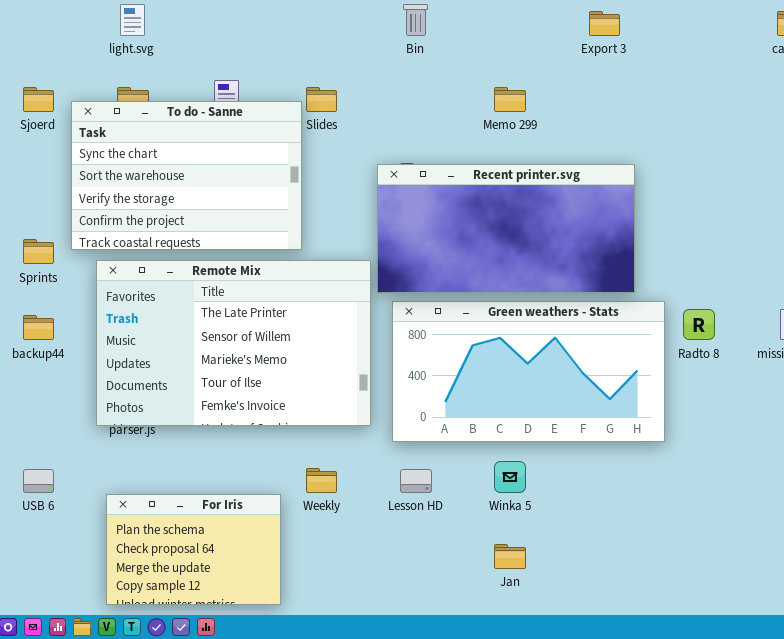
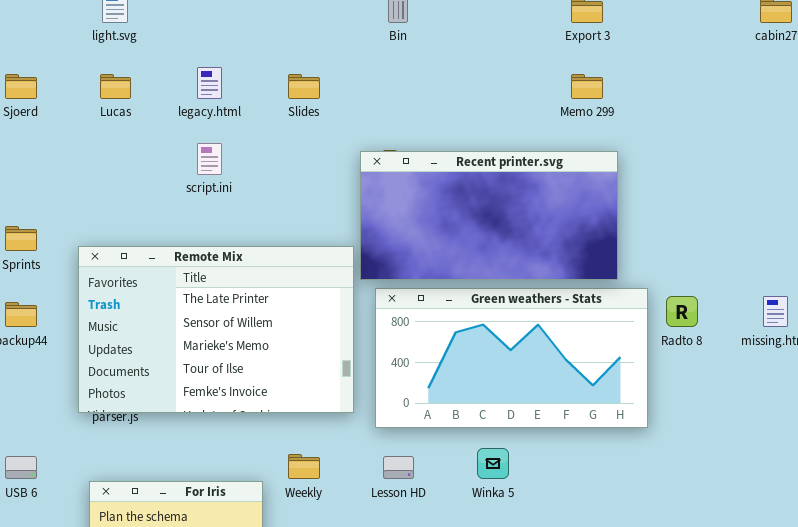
Memo 299: [494,87,526,112] -> [571,74,603,99], moved
To do - Sanne: [71,101,302,250] -> none, closed

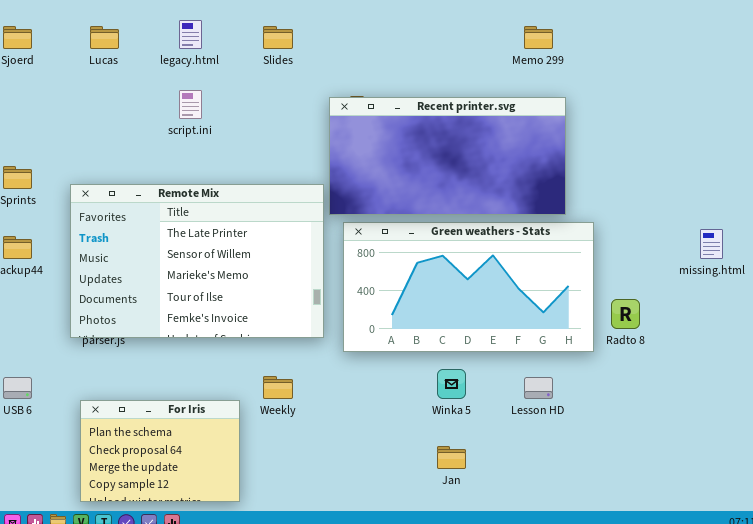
Radto 8: [666,296,698,327] -> [611,299,640,329], moved
Lesson HD: [383,456,414,479] -> [524,377,553,399], moved

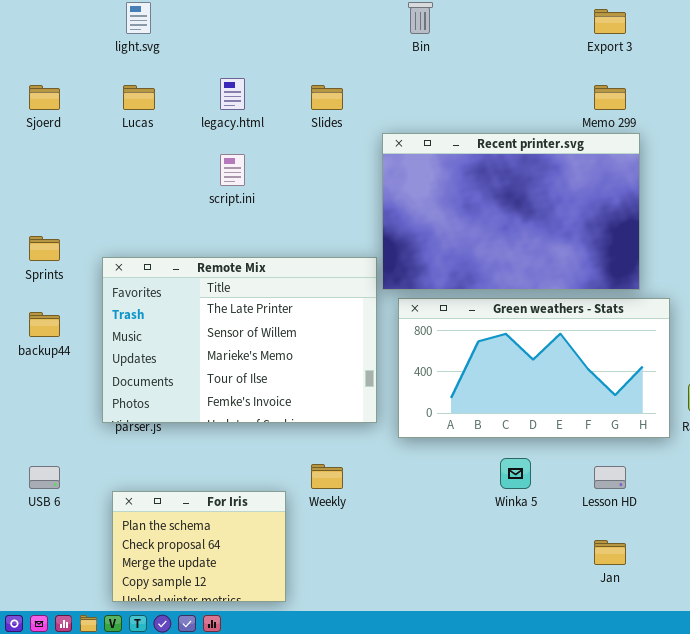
Recent printer.svg: [329,97,566,215] -> [382,133,640,290], resized
Jan: [437,446,466,469] -> [594,540,626,565], moved

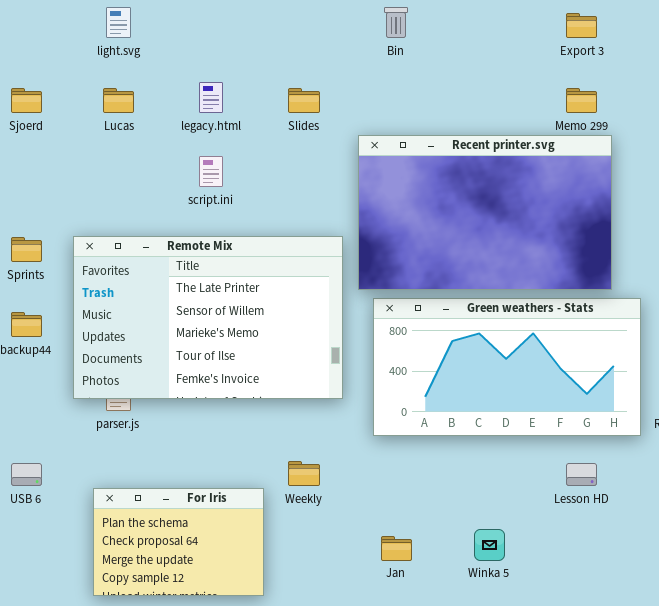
Remote Mix: [102,257,377,423] -> [73,236,343,399], moved
Winka 5: [500,458,531,489] -> [474,529,505,561], moved
Jan: [594,540,626,565] -> [381,536,412,561], moved

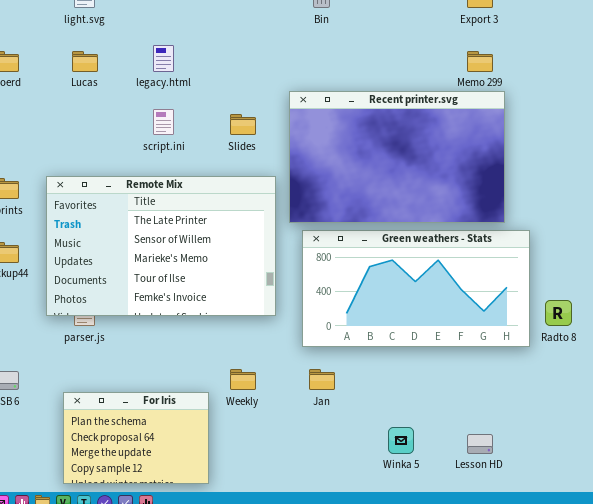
Slides: [288,88,320,113] -> [230,114,256,135], moved
Lesson HD: [566,463,597,486] -> [467,434,493,454], moved
Jan: [381,536,412,561] -> [309,369,335,390], moved

